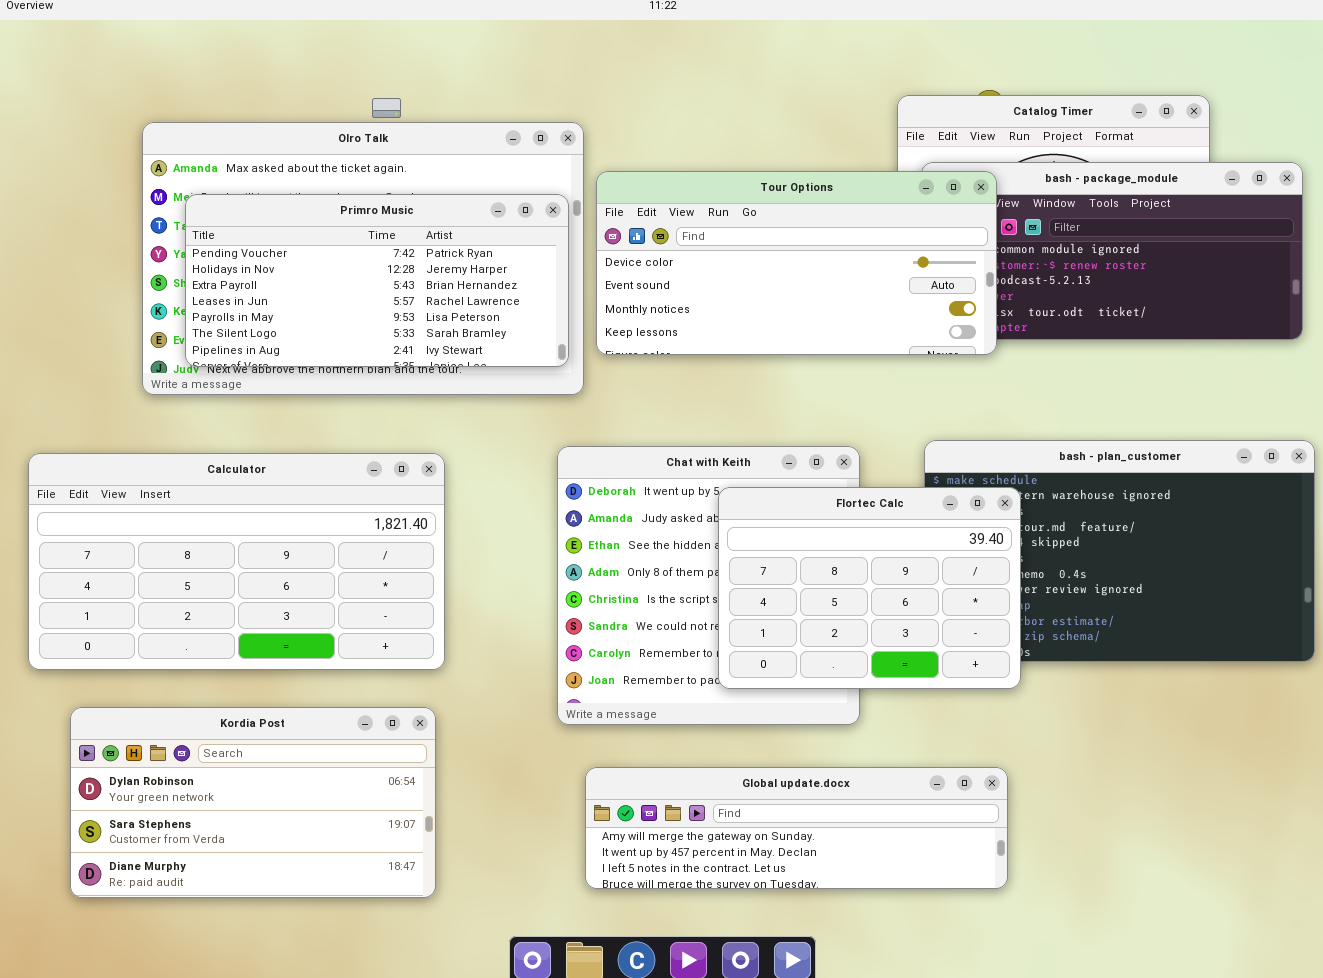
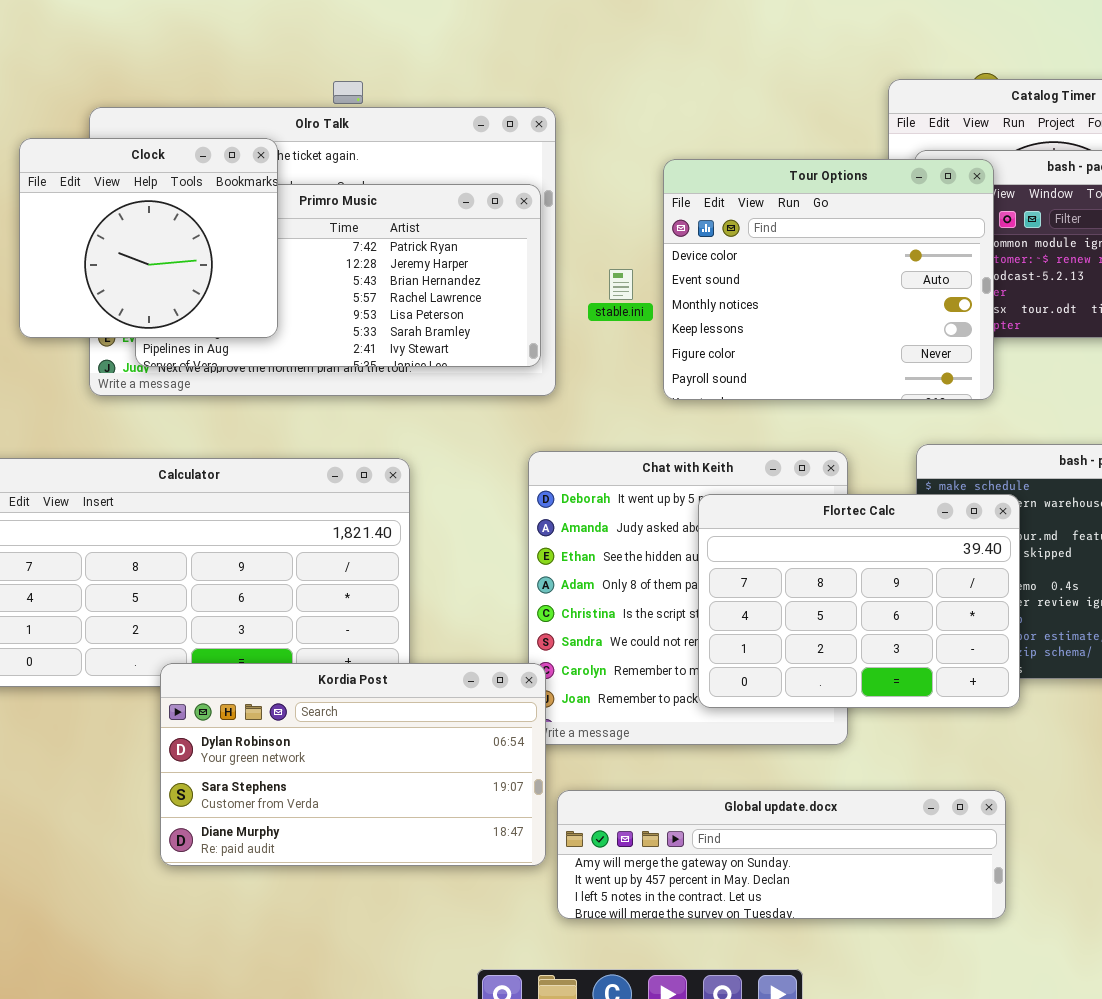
Clock: none -> [19,138,278,338], opened
Tour Options: [596,171,997,355] -> [663,159,994,400], resized
Kordia Post: [70,707,436,898] -> [160,663,546,866], moved

